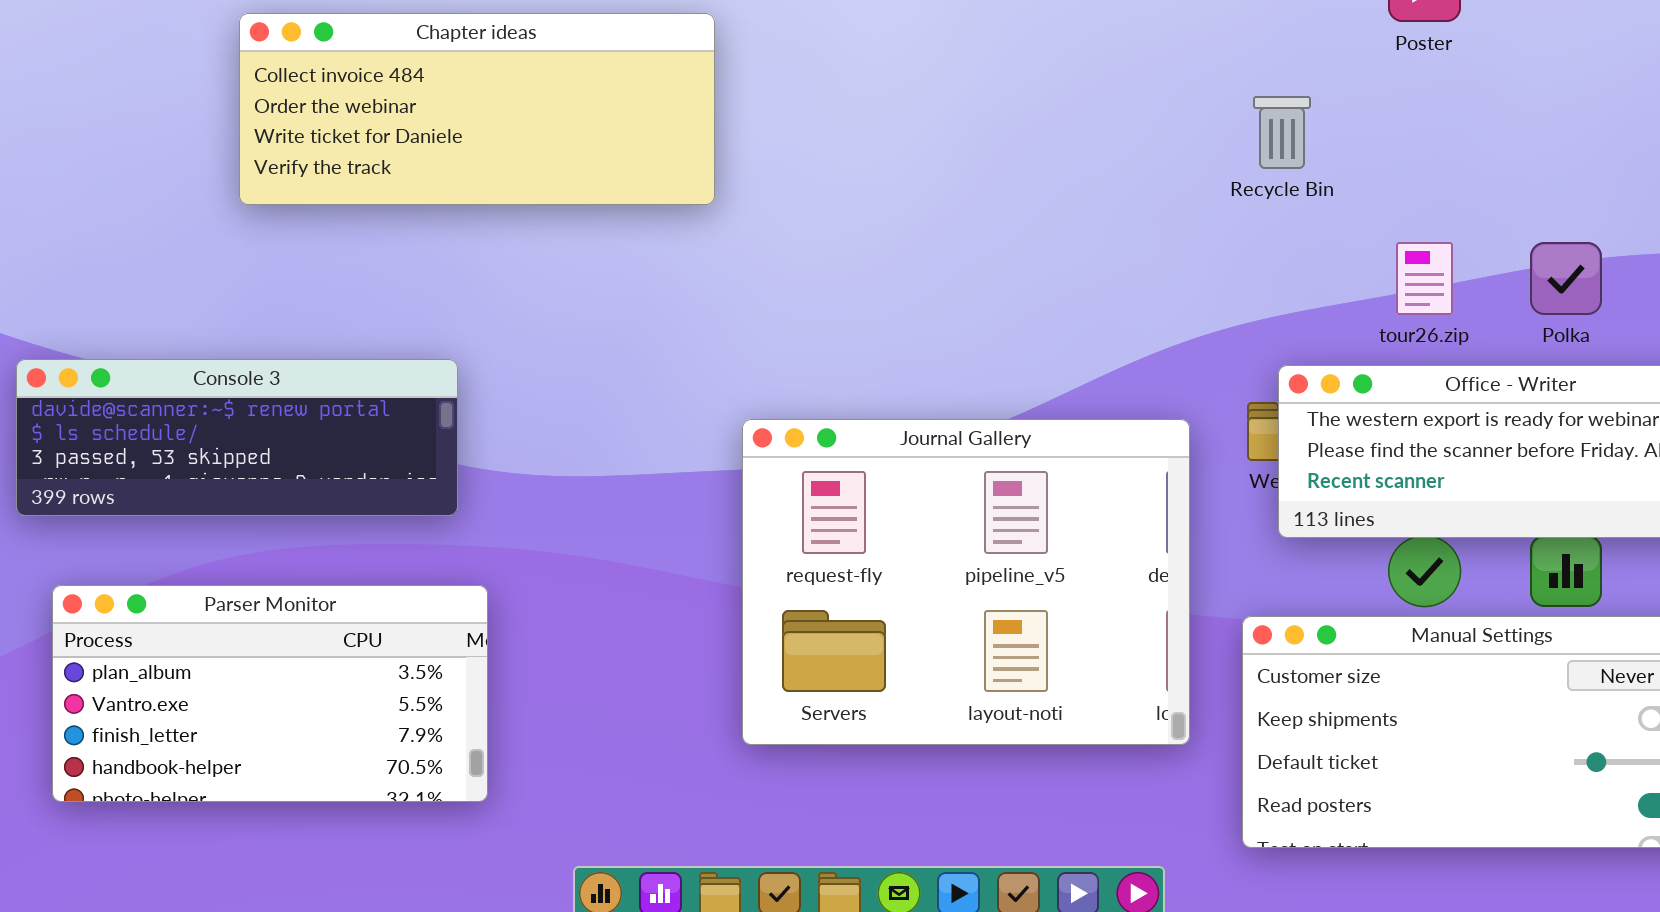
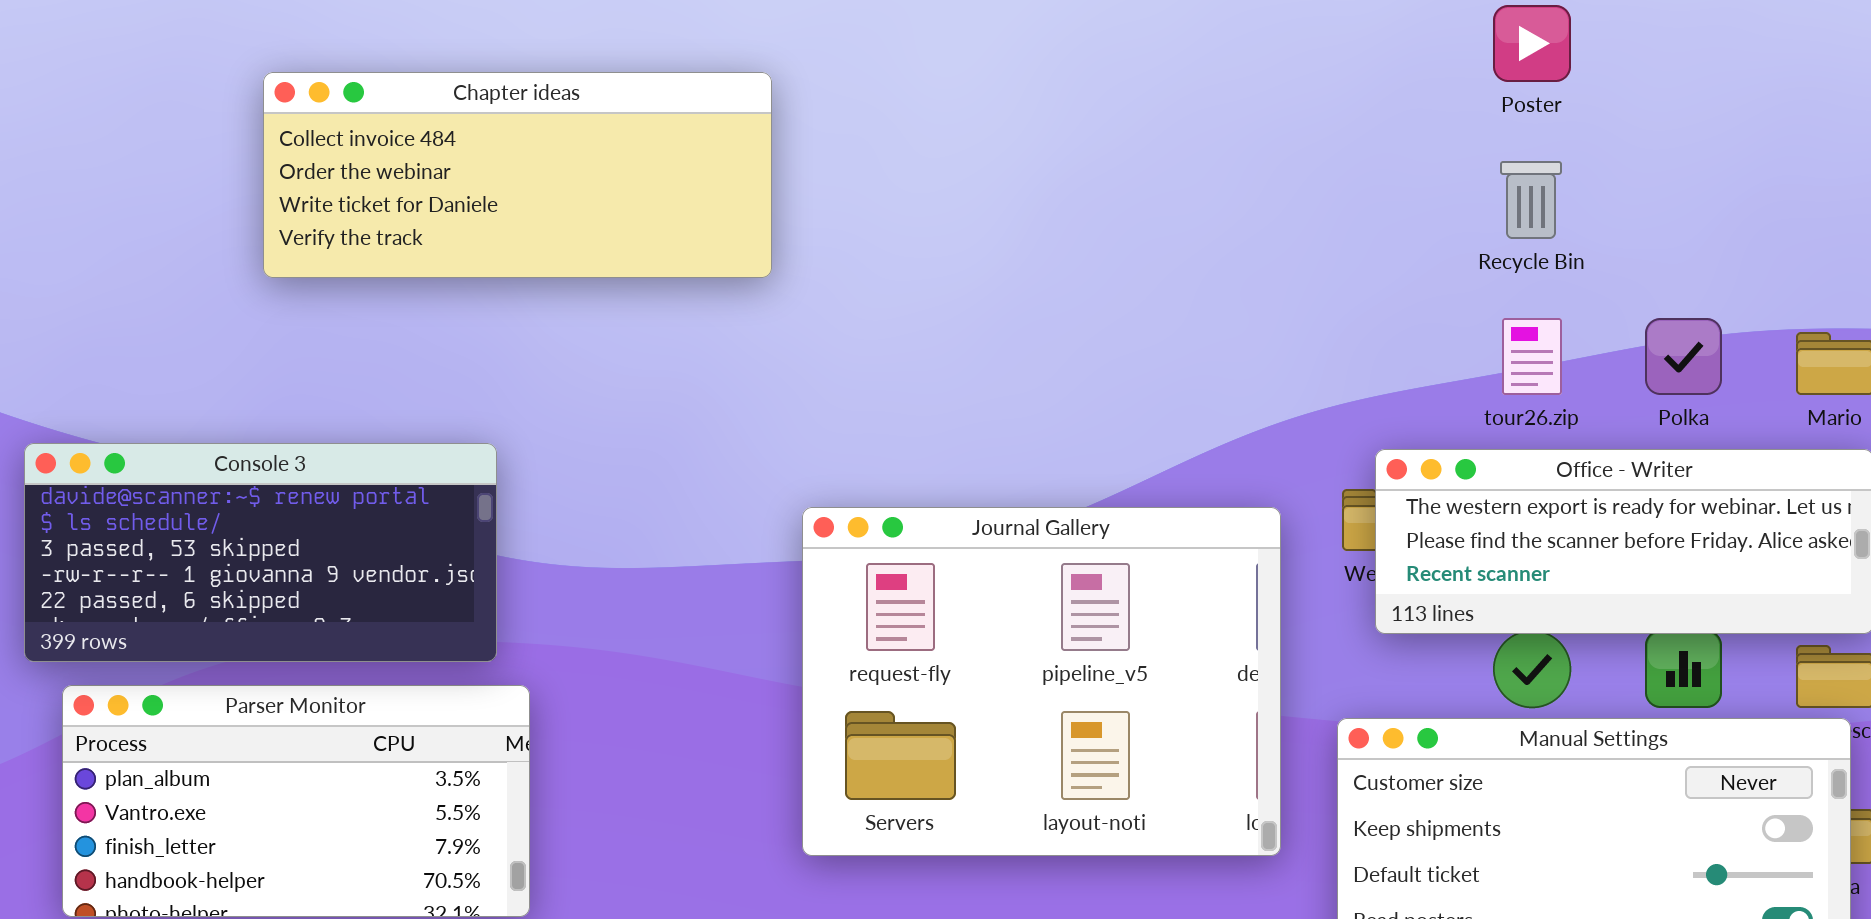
Recycle Bin: [1253,96,1311,169] -> [1500,161,1562,239], moved
Console 3: [16,359,458,516] -> [24,443,497,662], resized

